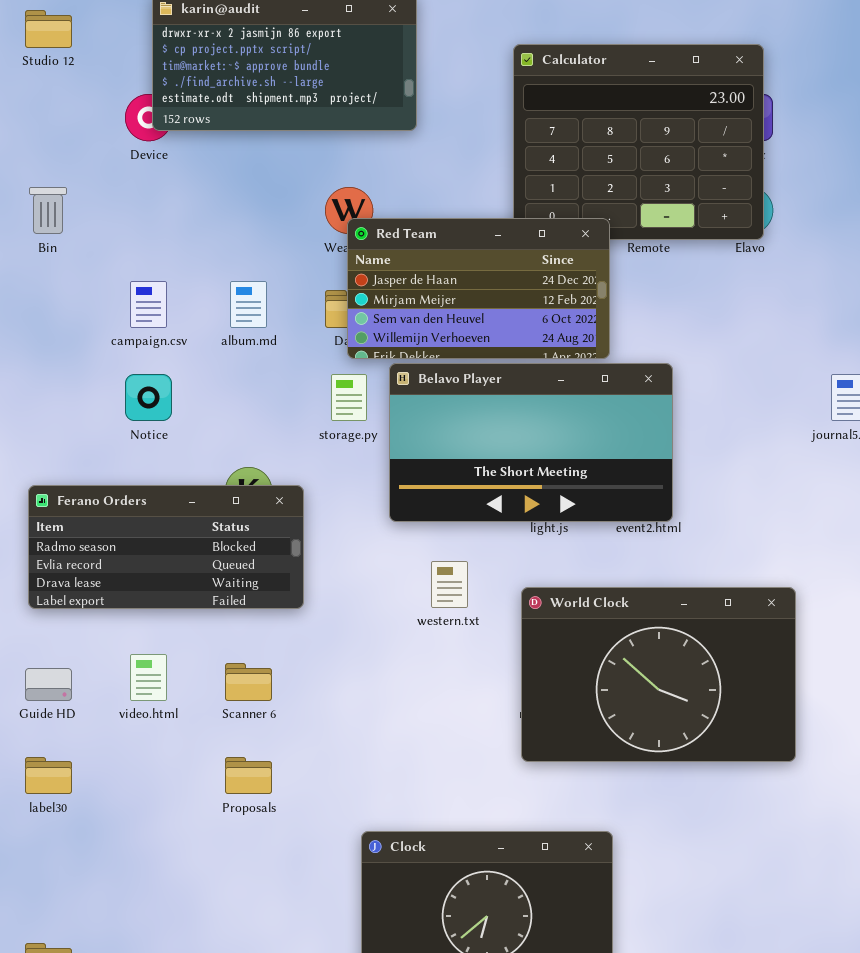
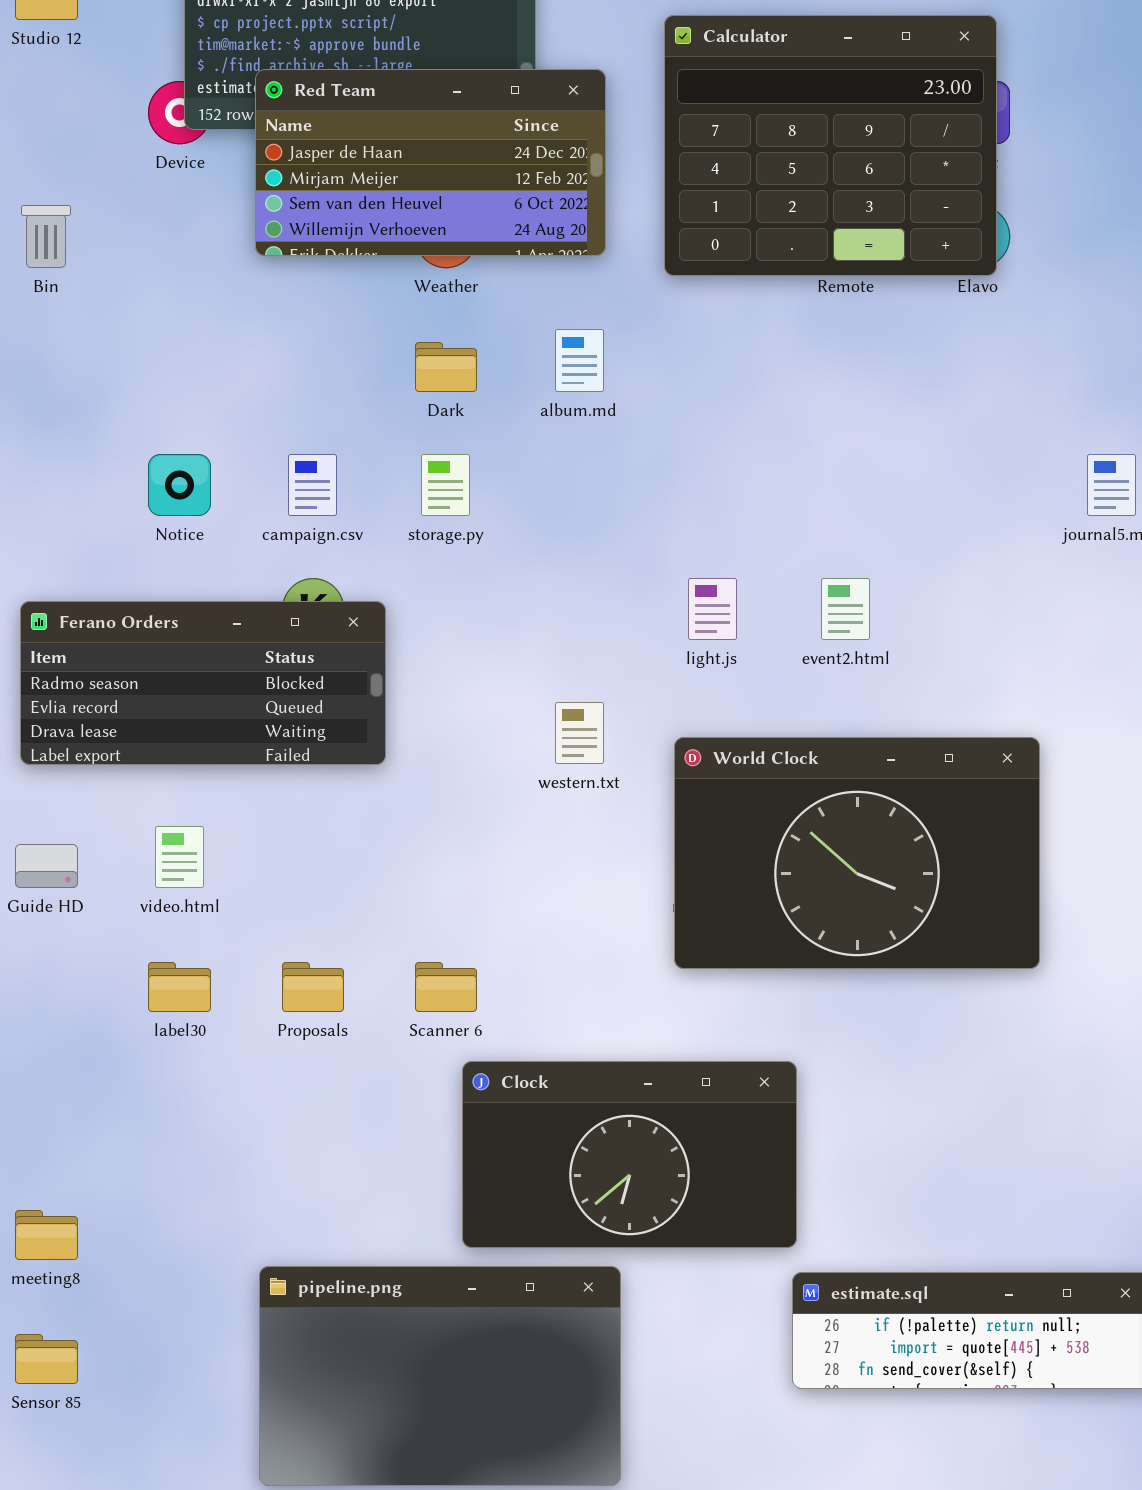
Red Team: [347,218,610,359] -> [255,69,606,256], moved
campaign.csv: [130,281,167,328] -> [288,454,337,516], moved
album.md: [230,281,267,328] -> [555,329,604,392], moved
Belavo Player: [389,363,673,522] -> none, closed
Scanner 6: [225,663,272,701] -> [415,962,477,1012], moved
label30: [25,757,72,794] -> [148,962,211,1012], moved

